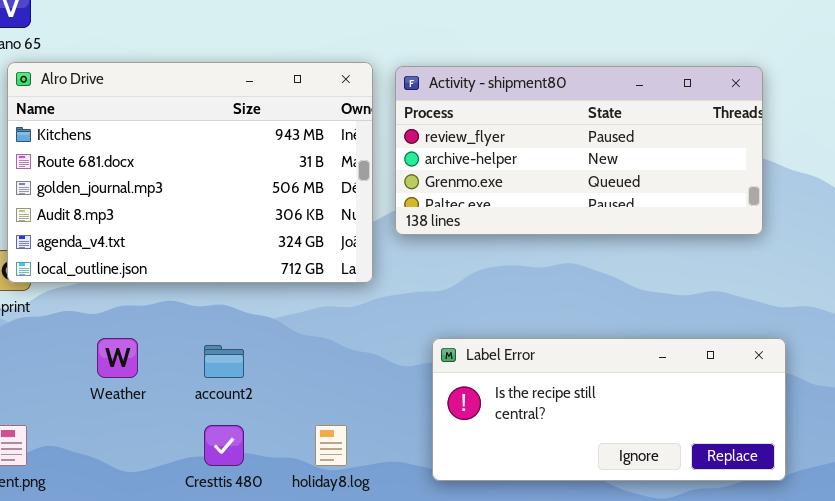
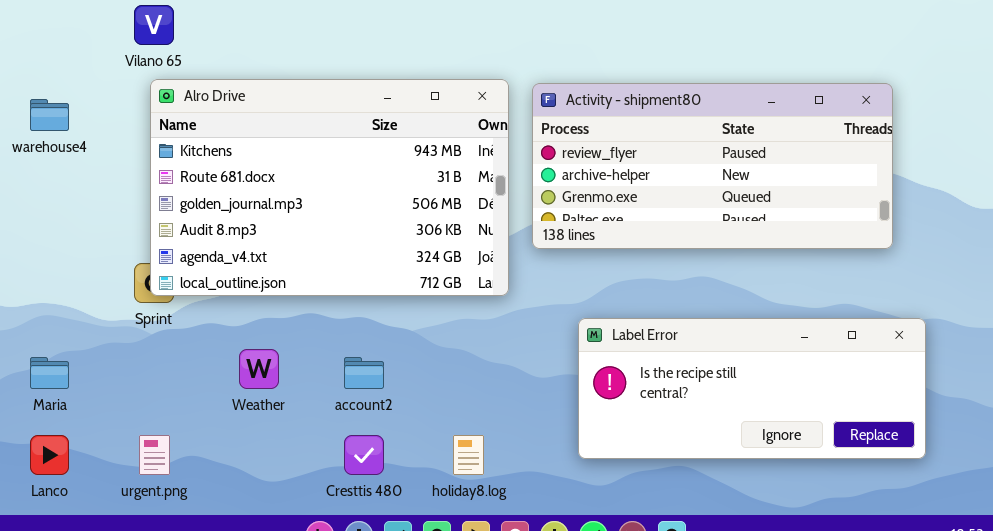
Label Error: [432,338,786,481] -> [578,318,926,459], moved

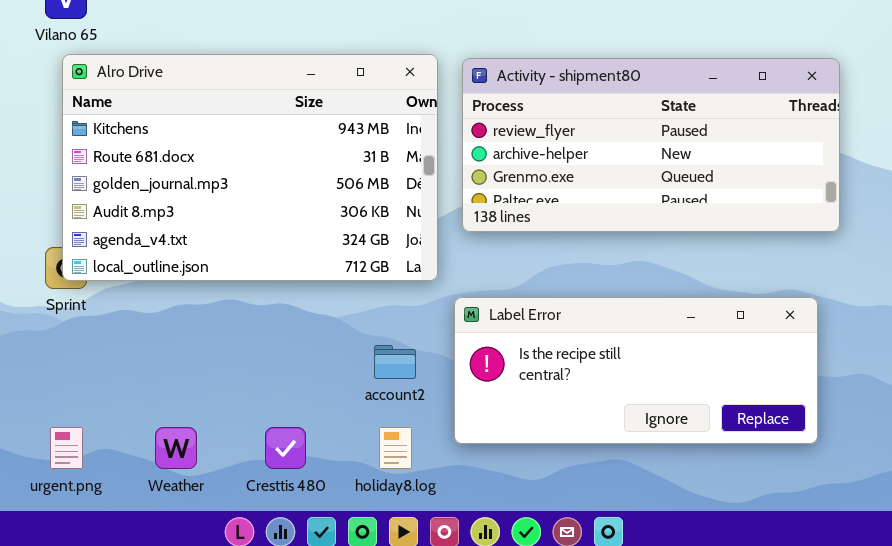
Label Error: [578,318,926,459] -> [454,297,818,444], moved
Weather: [239,349,279,389] -> [155,427,197,469], moved
account2: [344,357,384,389] -> [374,345,416,379], moved

